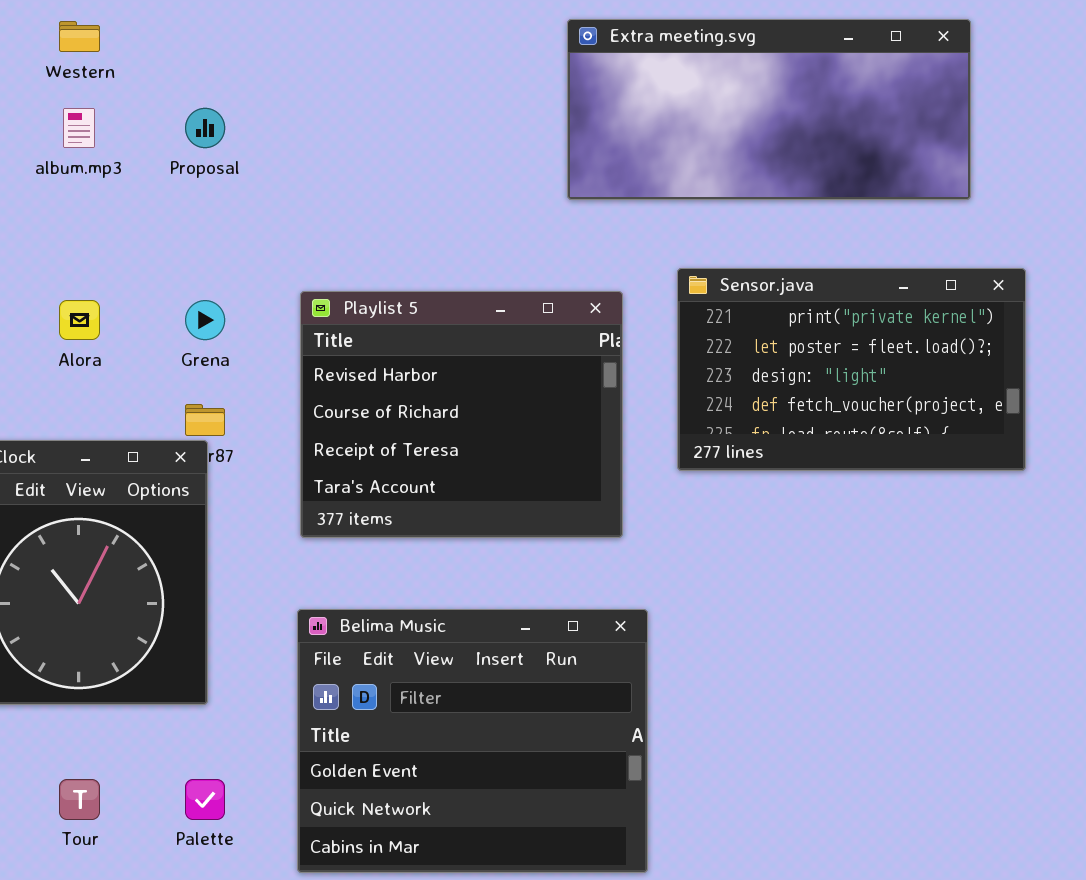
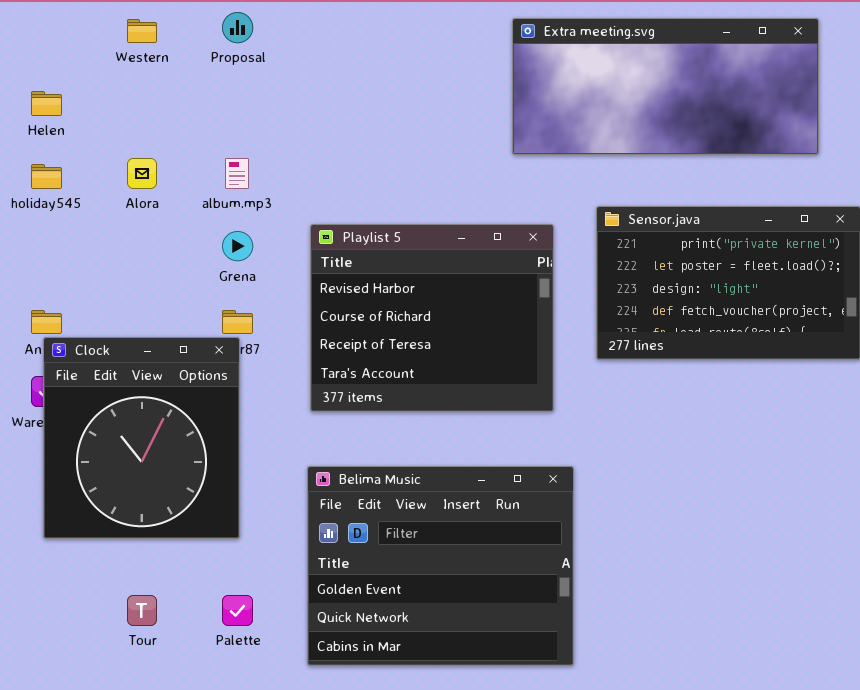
album.mp3: [63,108,95,148] -> [225,158,249,189], moved
Proposal: [185,108,225,148] -> [222,12,253,43], moved
Alora: [59,300,100,340] -> [127,158,157,189], moved

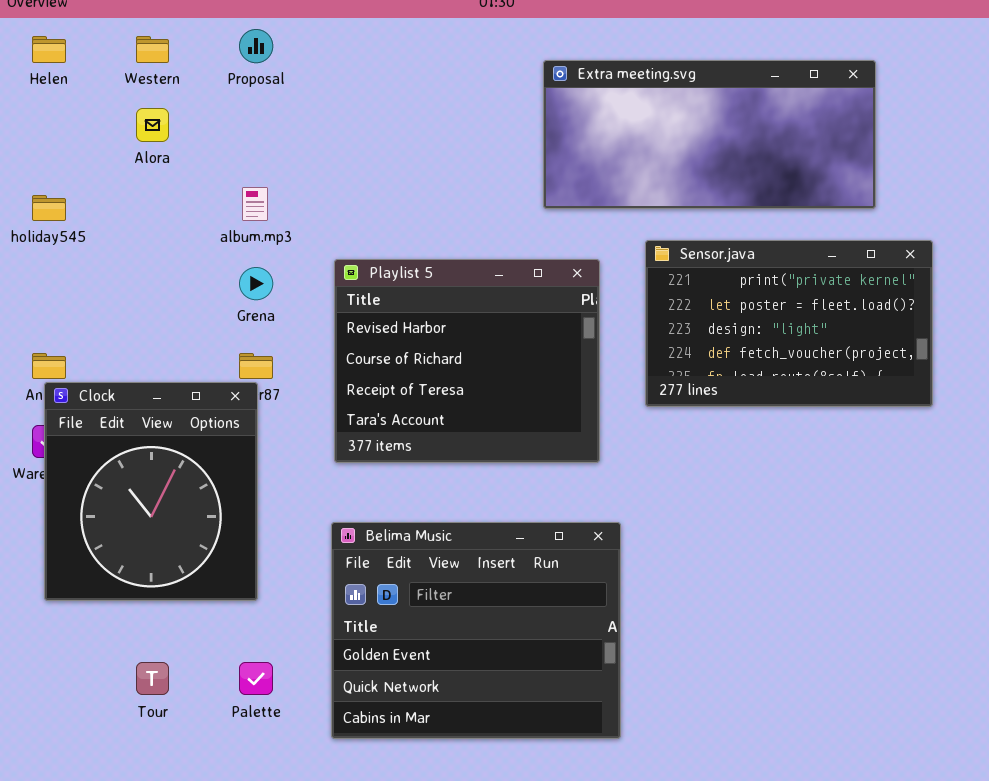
Extra meeting.svg: [512,18,819,155] -> [543,60,876,209], moved
Helen: [31,91,62,116] -> [32,36,66,63], moved
Alora: [127,158,157,189] -> [136,108,169,142], moved

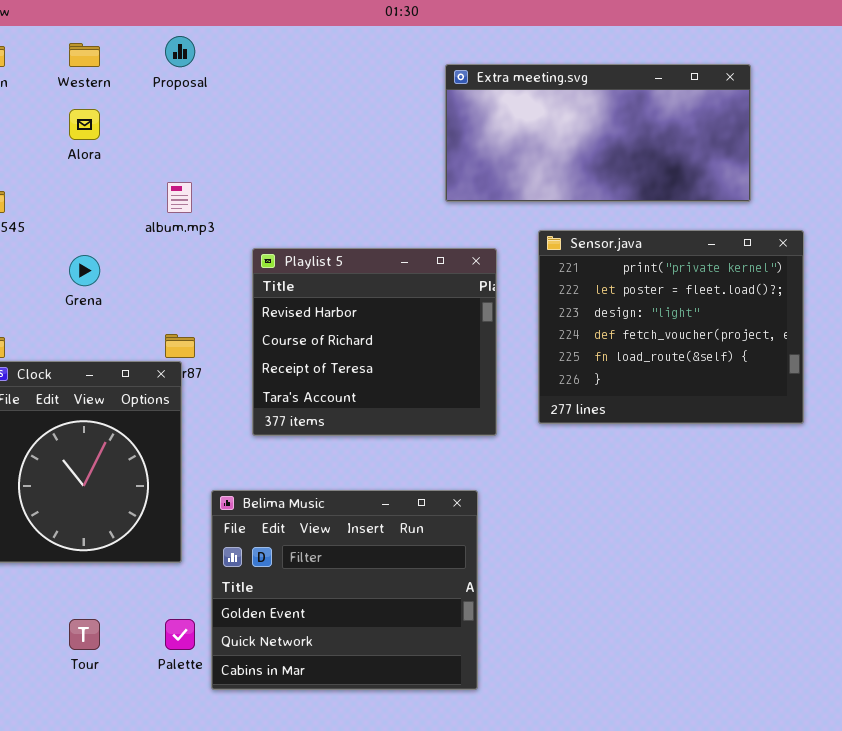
Sensor.java: [645,240,933,407] -> [538,230,804,424], resized
Grena: [239,267,273,300] -> [69,255,100,286], moved
Belima Music: [331,522,621,739] -> [211,490,478,690], moved

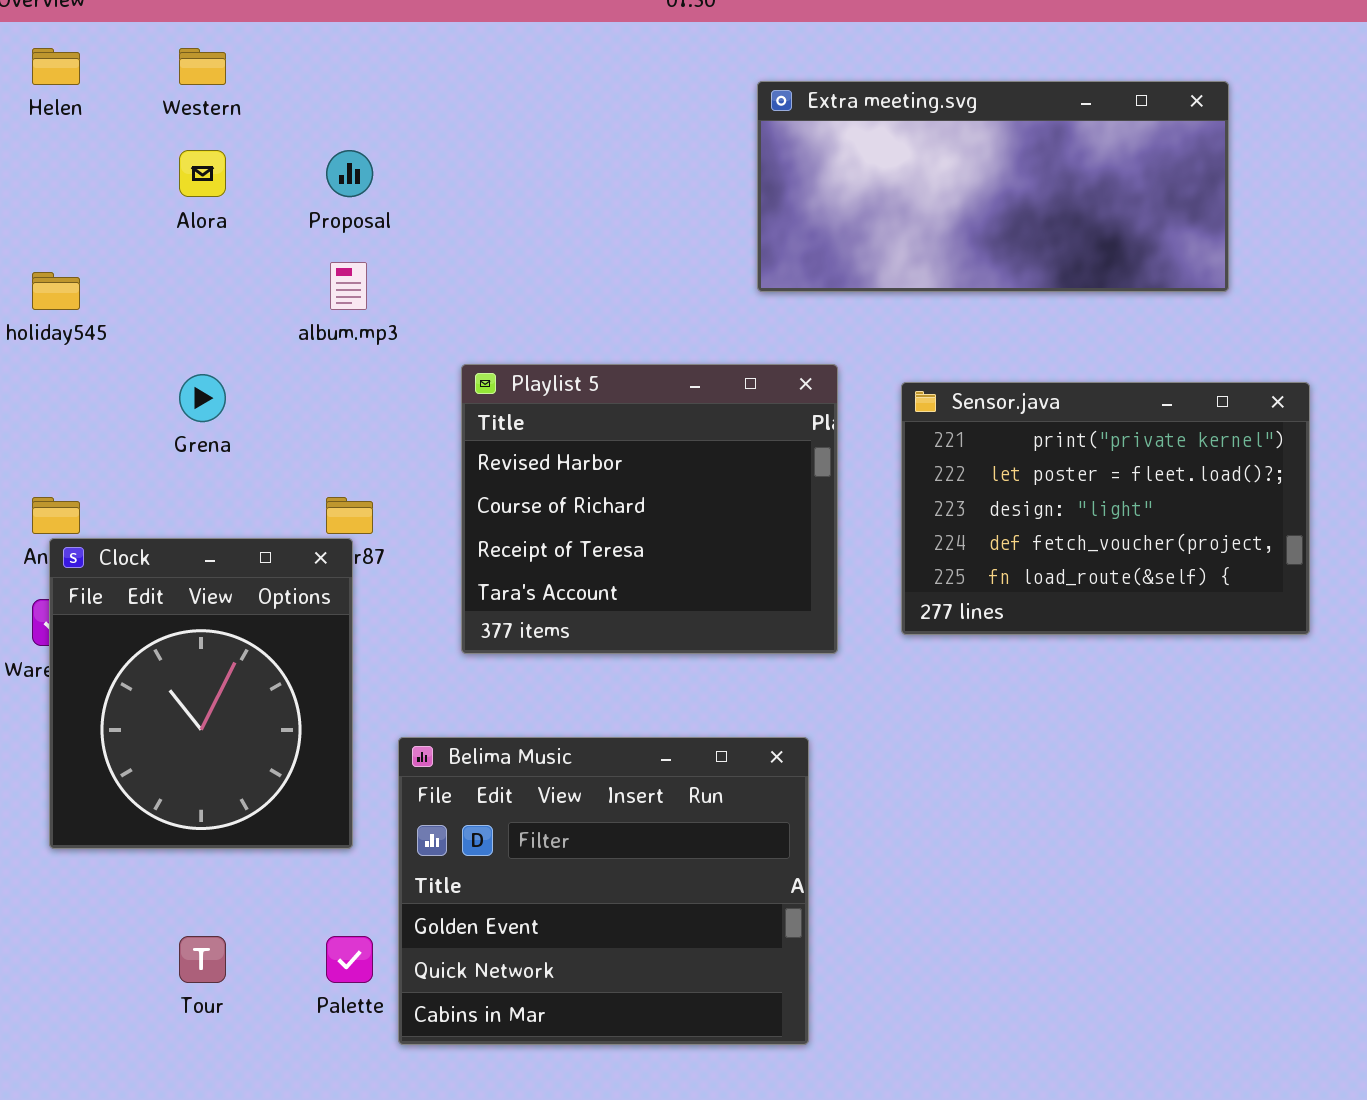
Proposal: [165,36,195,67] -> [326,150,373,197], moved
Sensor.java: [538,230,804,424] -> [901,382,1310,635], resized

